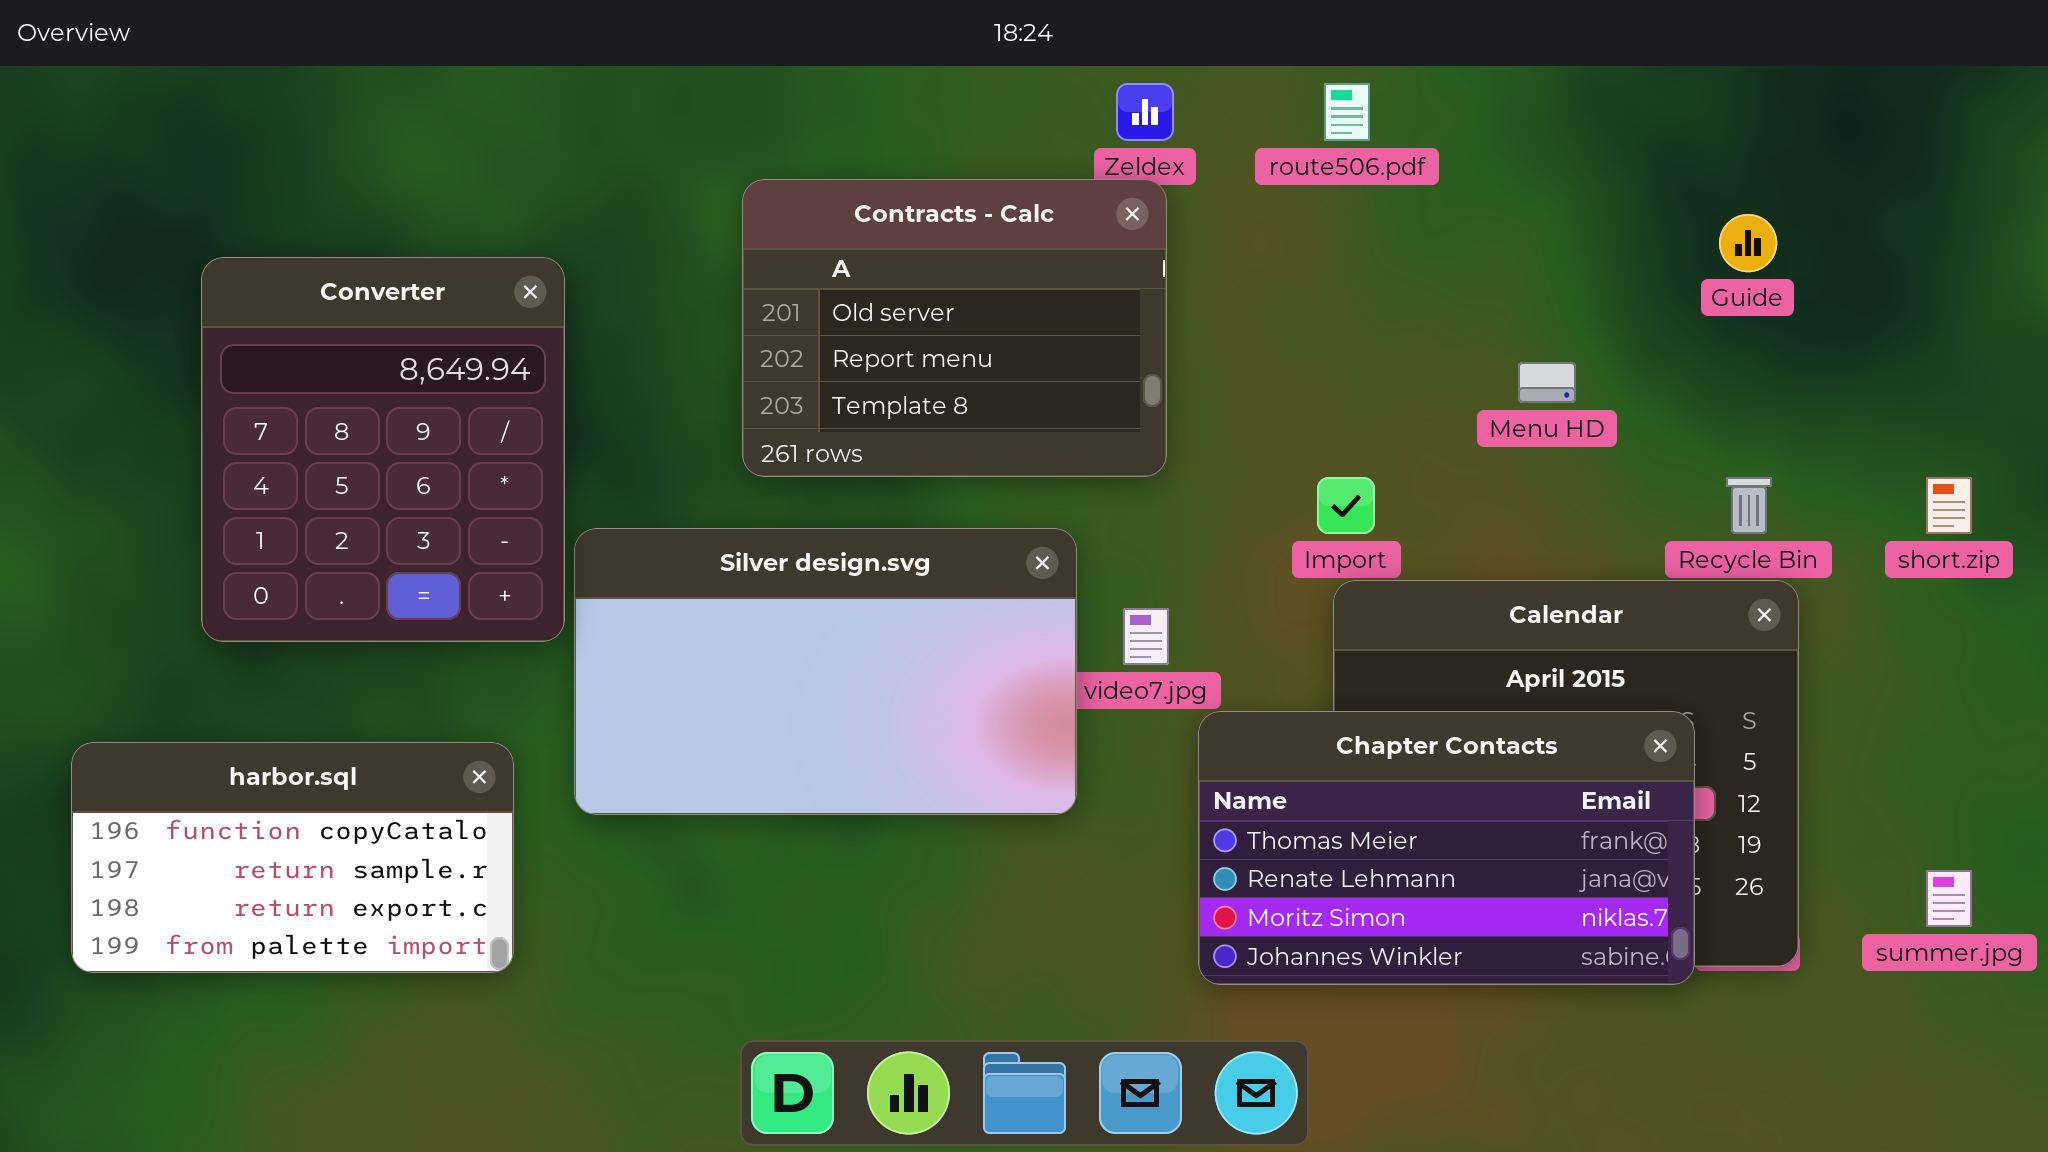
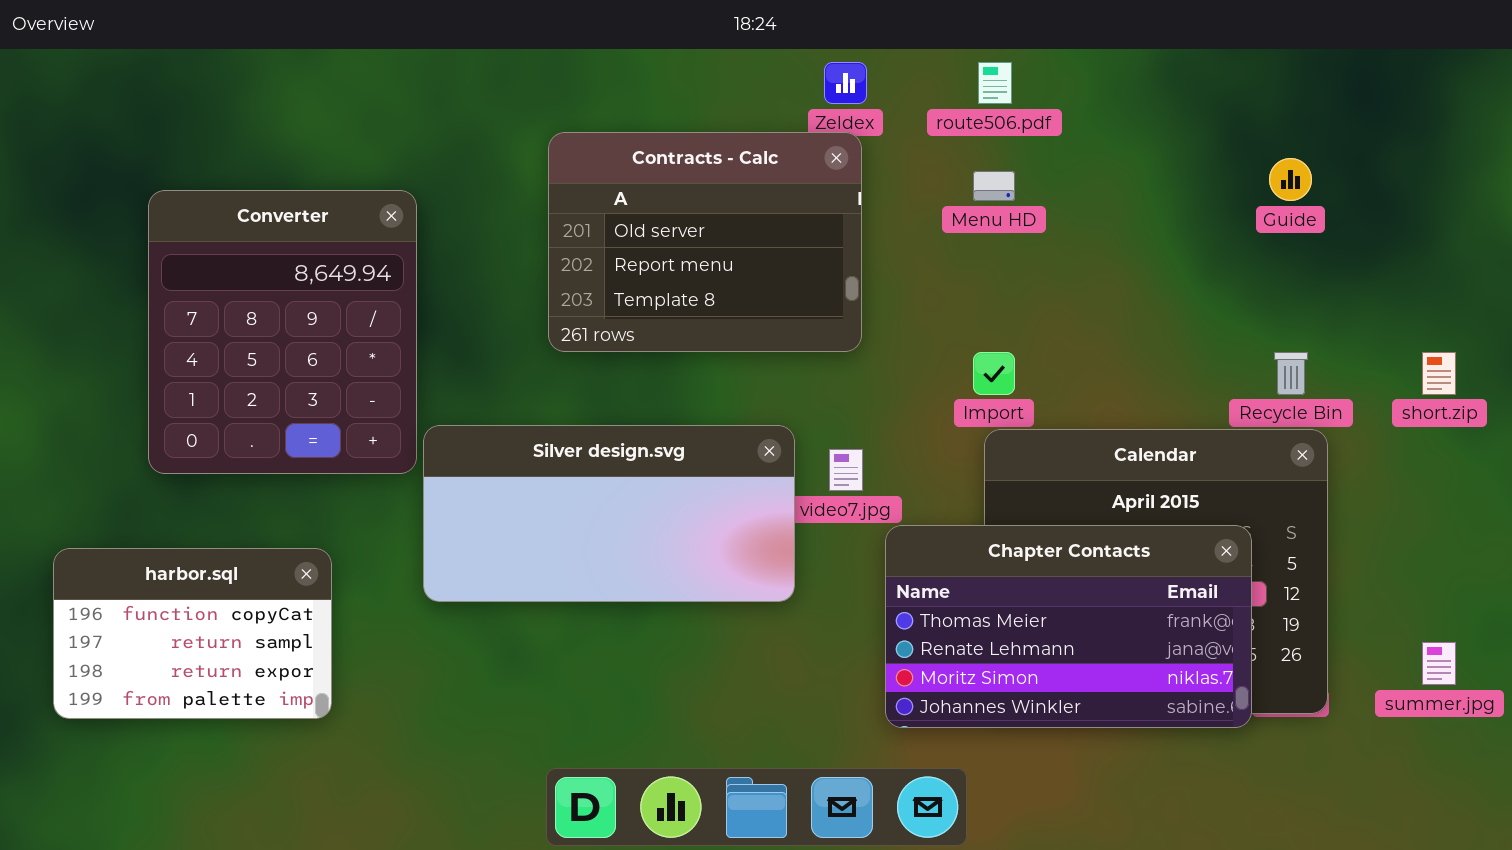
Menu HD: [1518,362,1576,403] -> [973,171,1015,201], moved
Silver design.svg: [574,528,1077,815] -> [423,425,795,602], resized
harbor.sql: [71,742,514,973] -> [53,548,332,719], resized

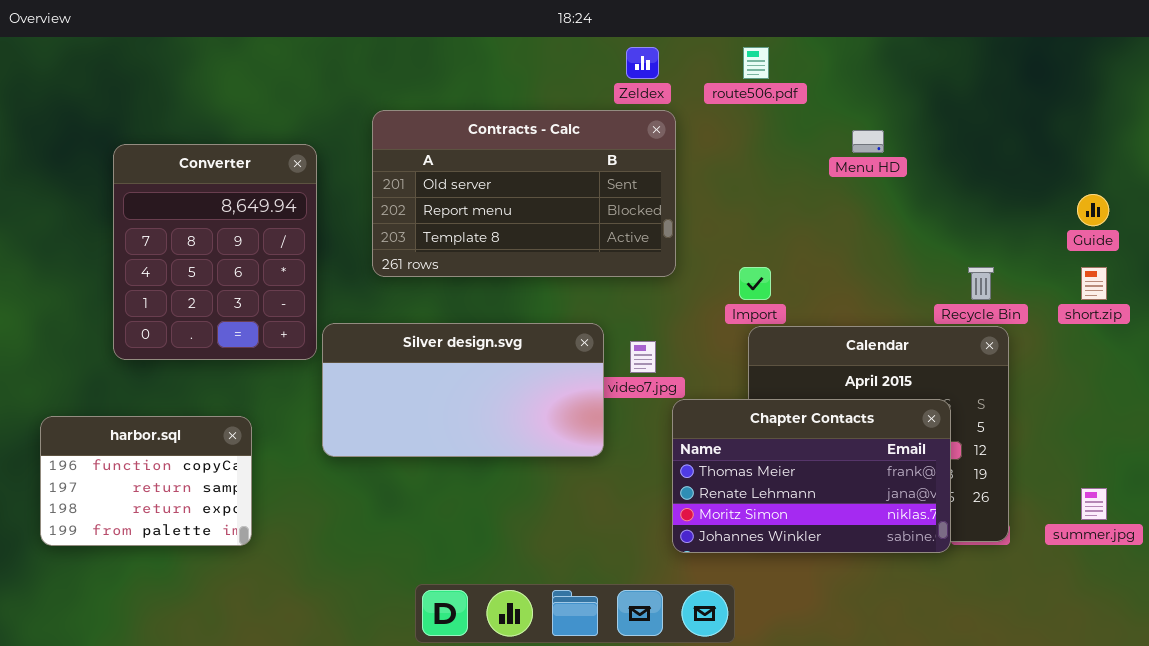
Contracts - Calc: [548,132,862,352] -> [372,110,676,277], moved, resized
Guide: [1269,158,1312,201] -> [1077,194,1109,226], moved
Menu HD: [973,171,1015,201] -> [852,130,884,153], moved

